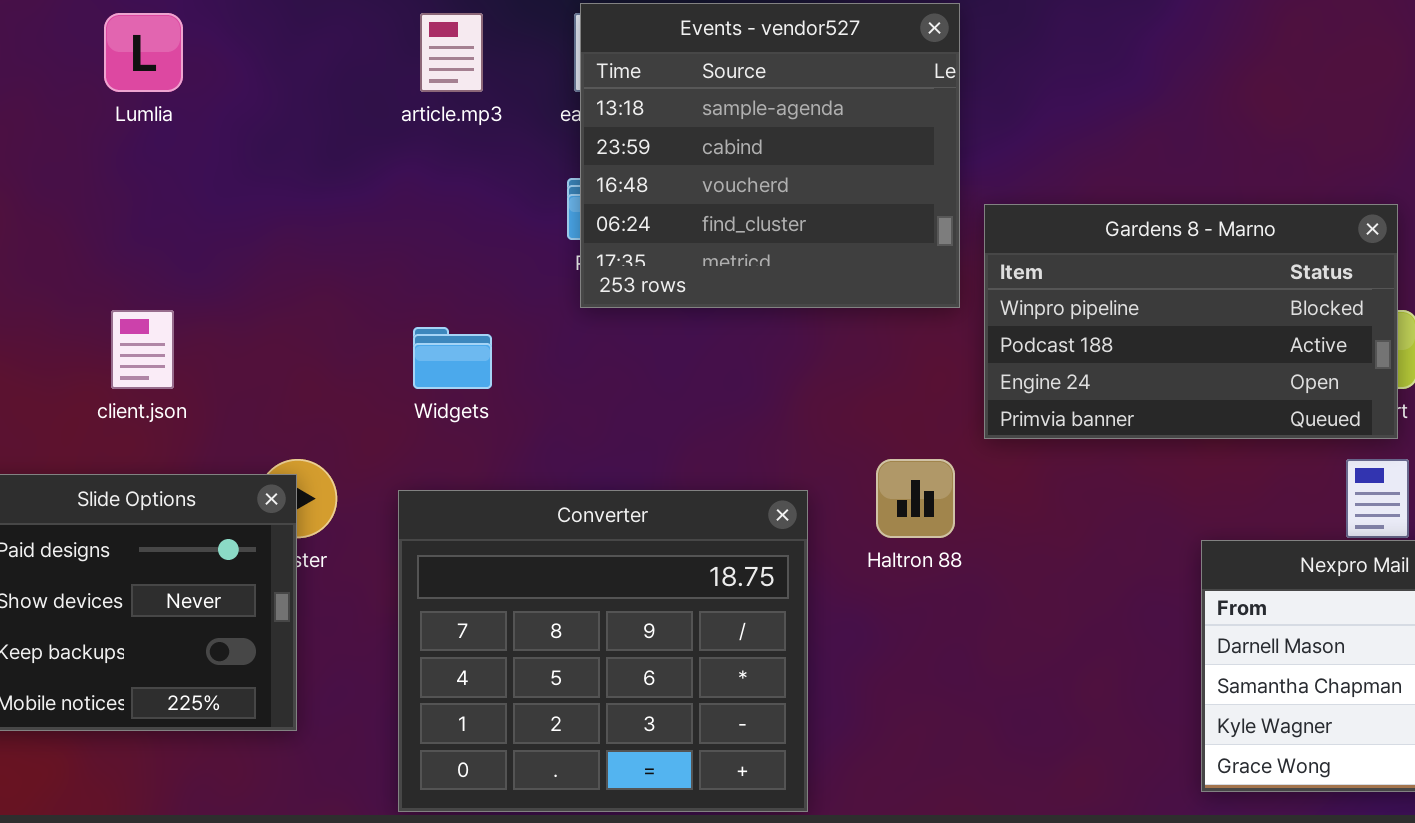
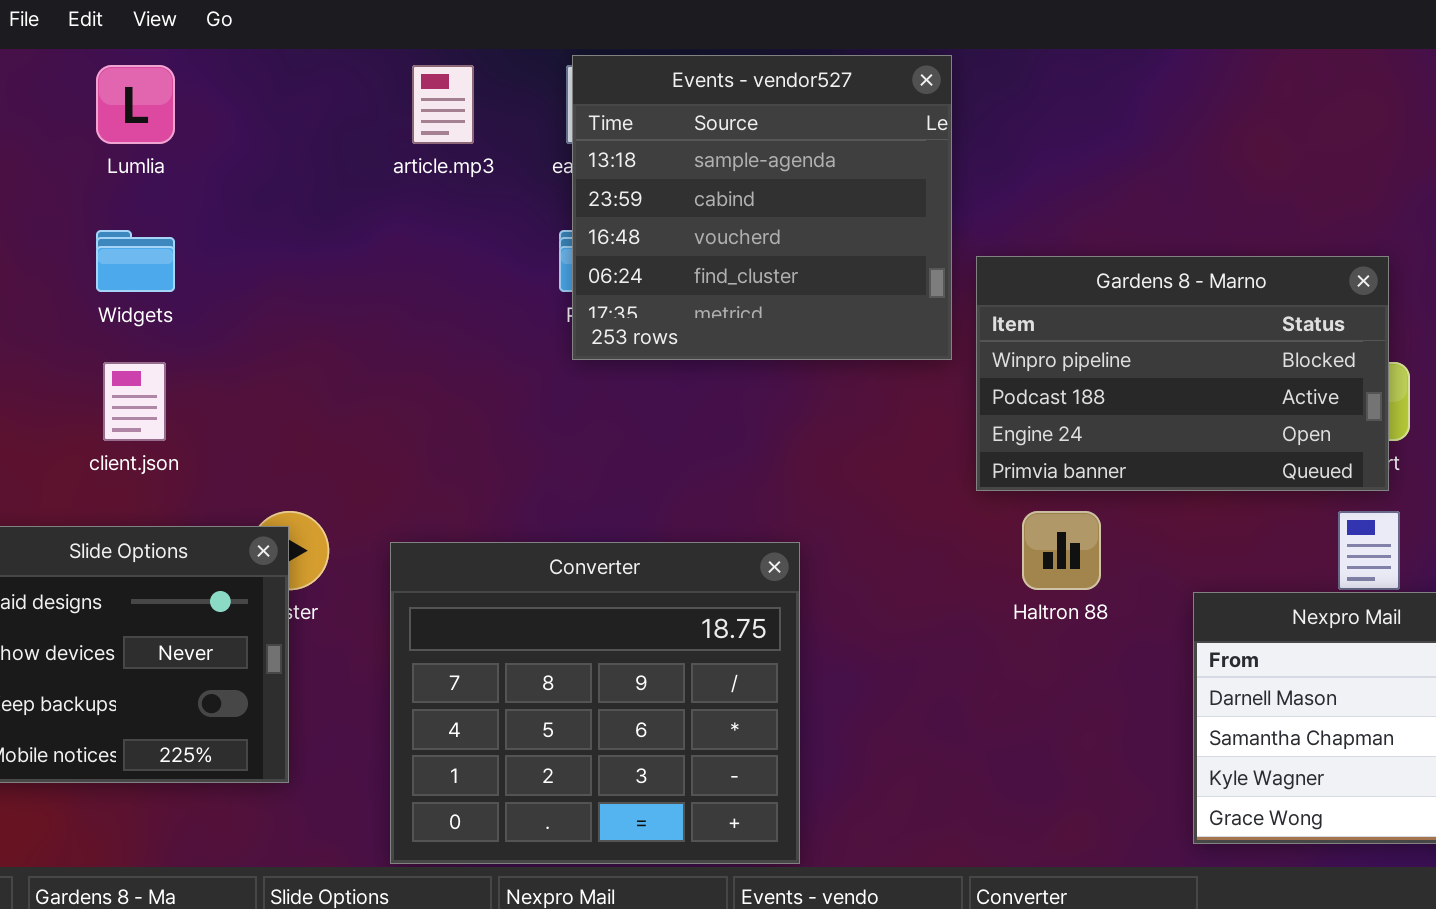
Widgets: [413,327,492,389] -> [96,230,175,292], moved
Haltron 88: [876,459,955,538] -> [1022,511,1101,590], moved

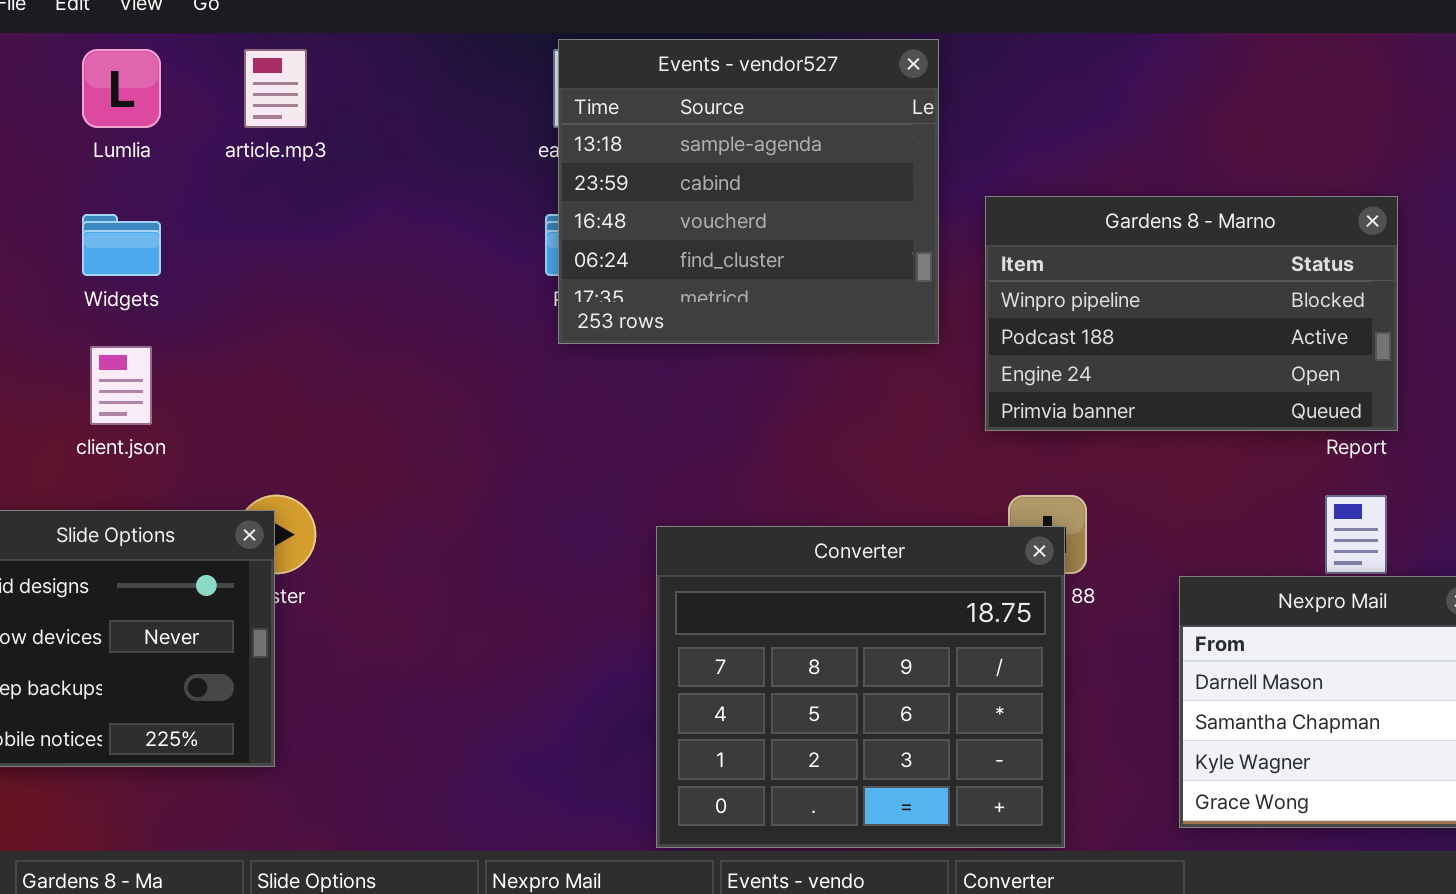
article.mp3: [412,65,474,144] -> [244,49,307,128], moved
Gardens 8 - Marno: [976,256,1389,491] -> [985,196,1398,431], moved
Converter: [390,542,800,864] -> [656,526,1065,848], moved

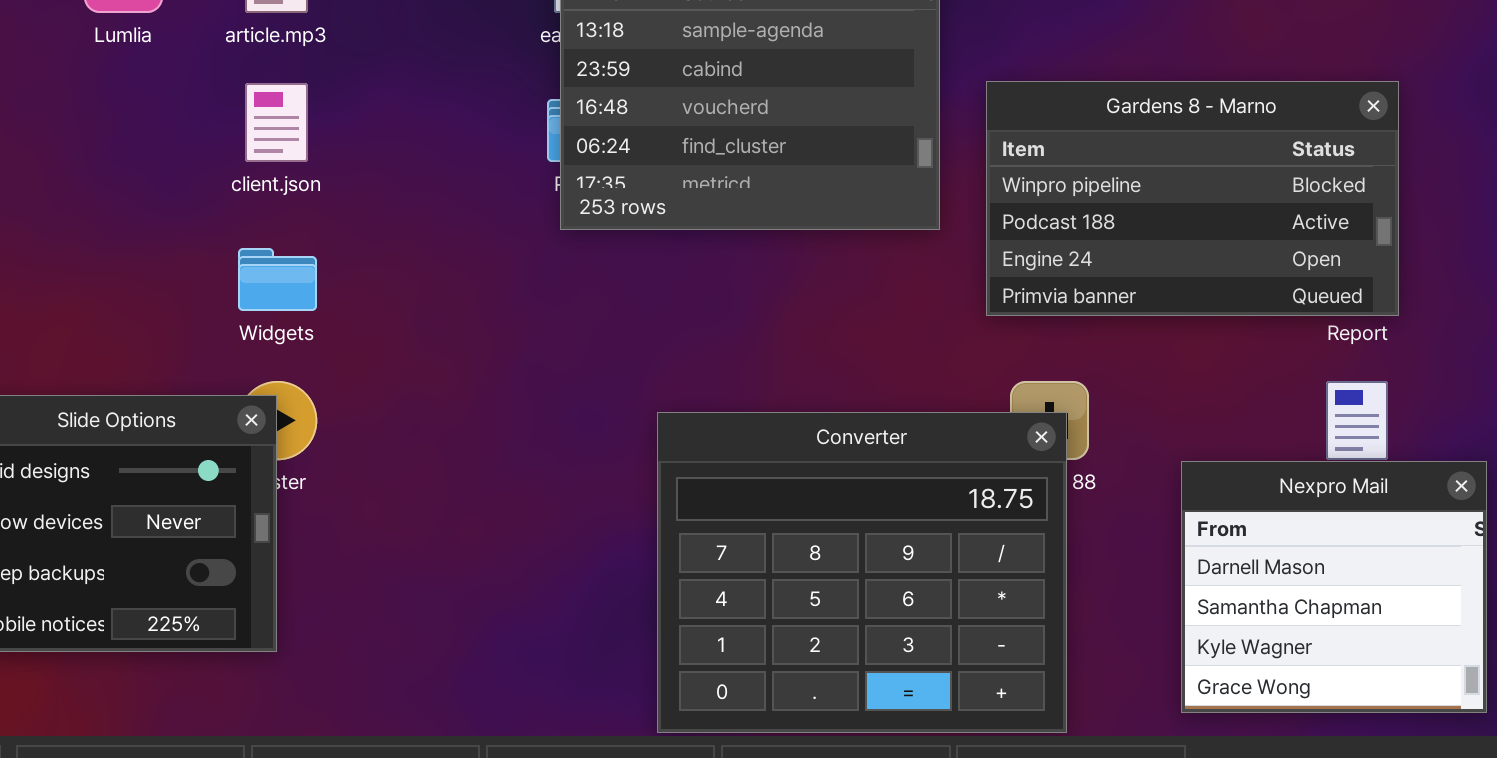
Widgets: [82,214,161,276] -> [238,248,317,311], moved
client.json: [90,346,152,425] -> [245,83,308,162], moved

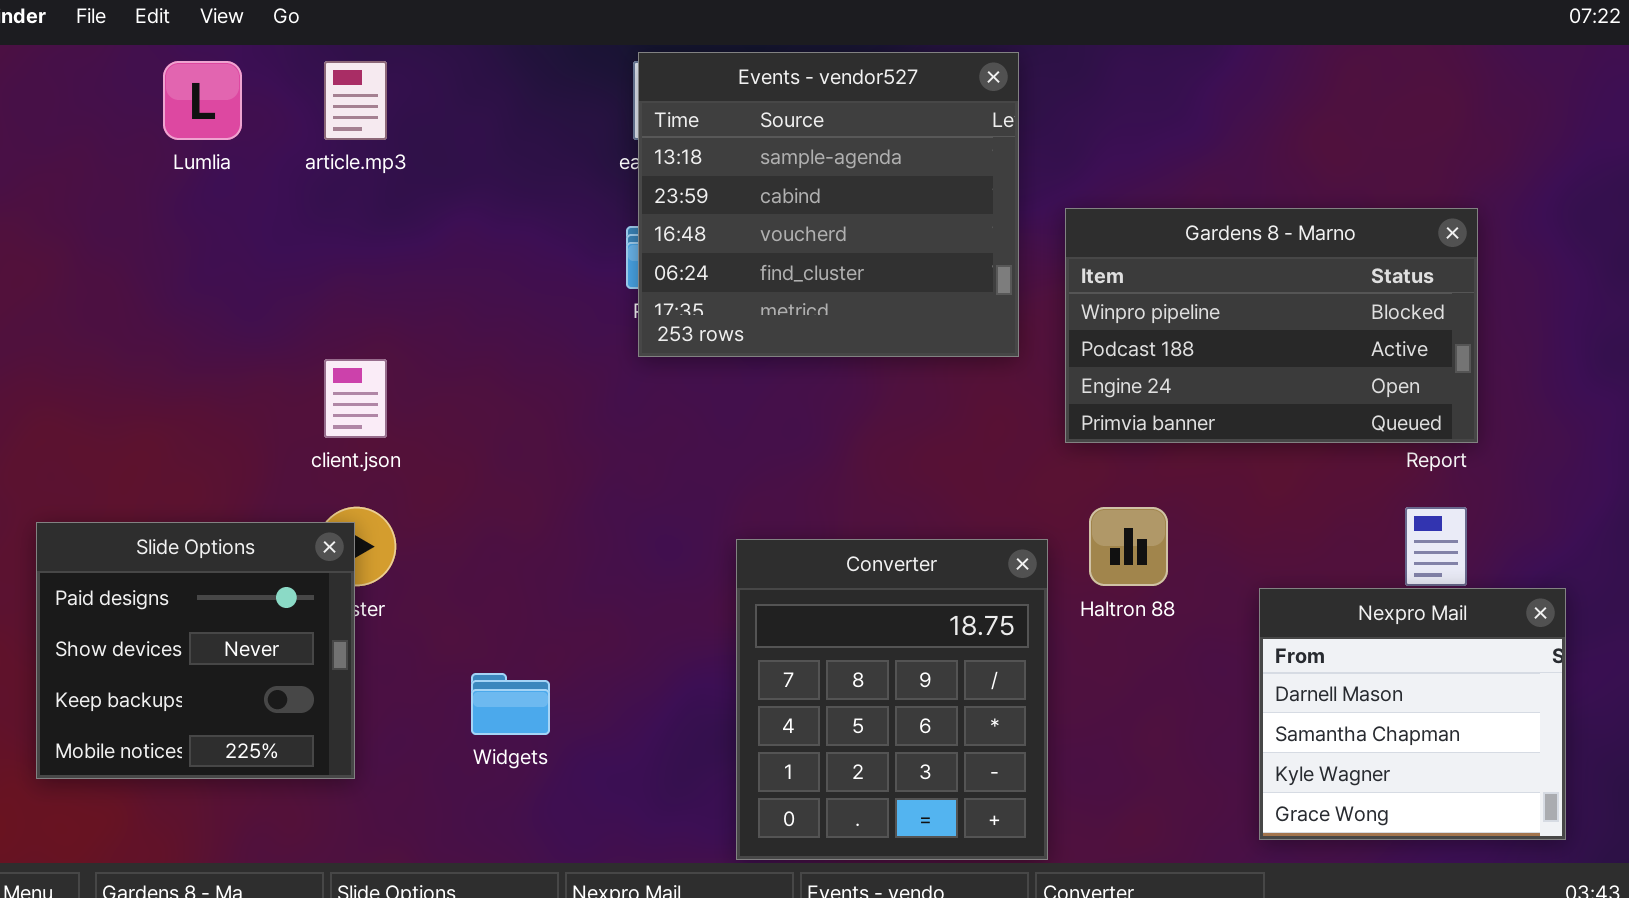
client.json: [245,83,308,162] -> [324,359,387,438], moved
Widgets: [238,248,317,311] -> [471,673,550,735], moved
Converter: [657,412,1067,733] -> [736,539,1048,860], resized

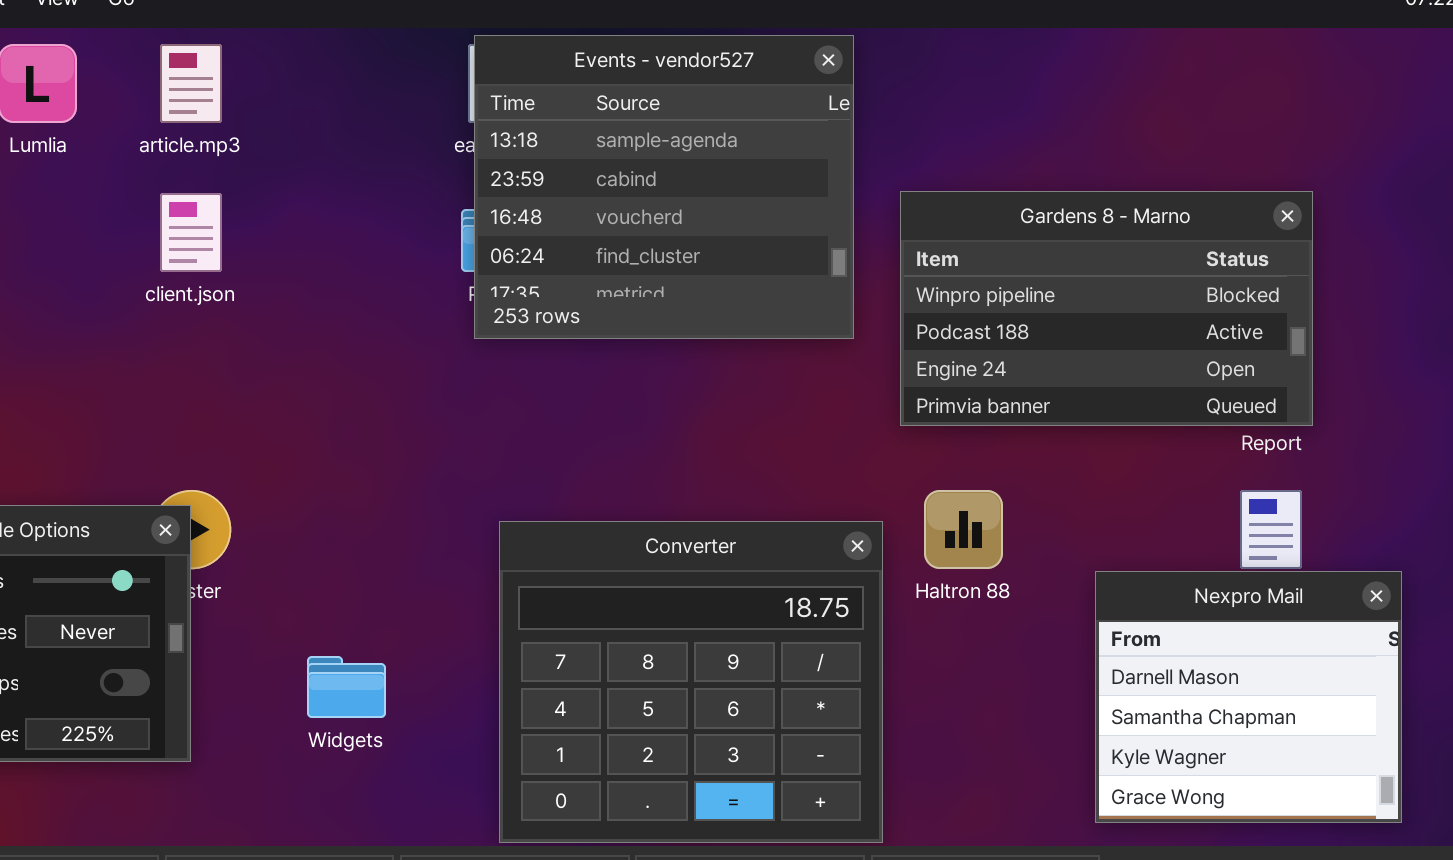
client.json: [324,359,387,438] -> [160,193,222,272], moved
Converter: [736,539,1048,860] -> [499,521,883,843], resized

